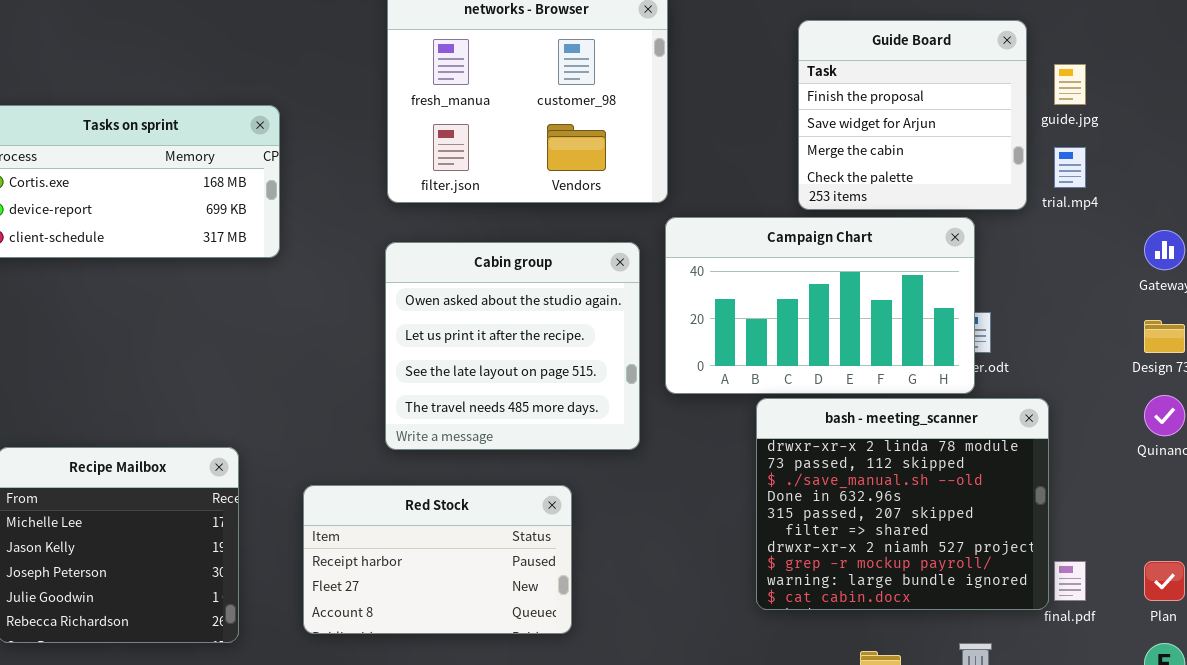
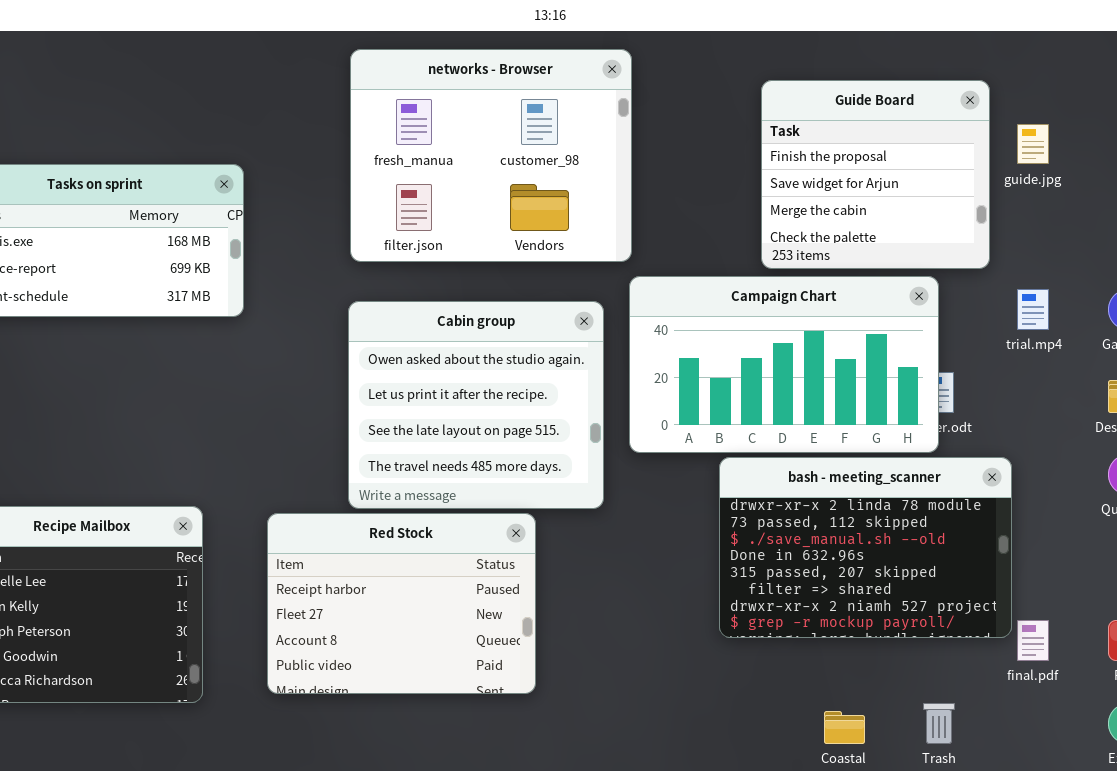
trial.mp4: [1054,147,1086,188] -> [1017,289,1049,330], moved
bash - meeting_scanner: [756,398,1049,610] -> [719,457,1012,638], resized
Red Stock: [303,485,572,634] -> [267,513,536,694], resized

